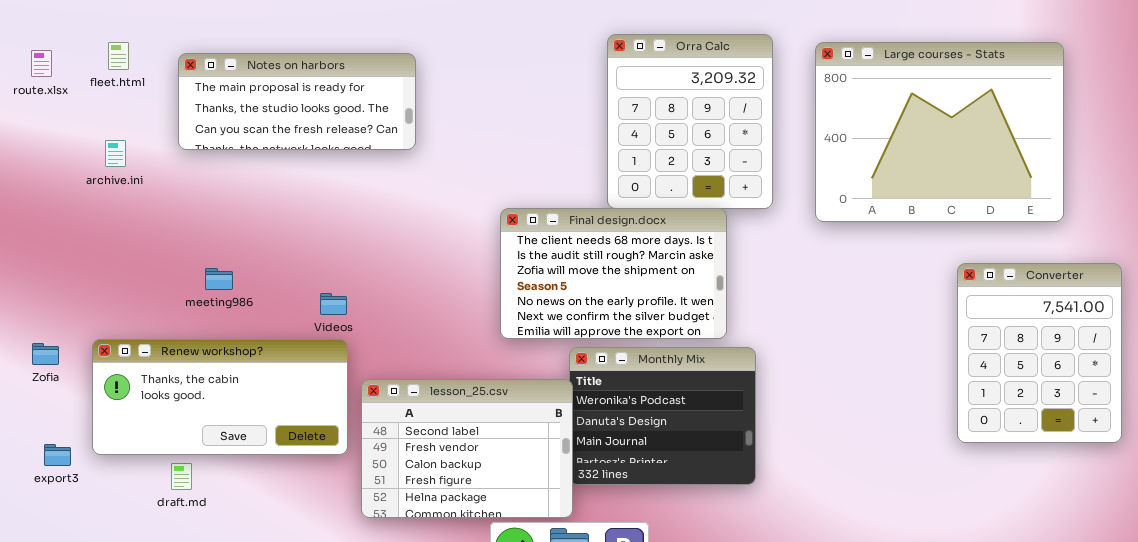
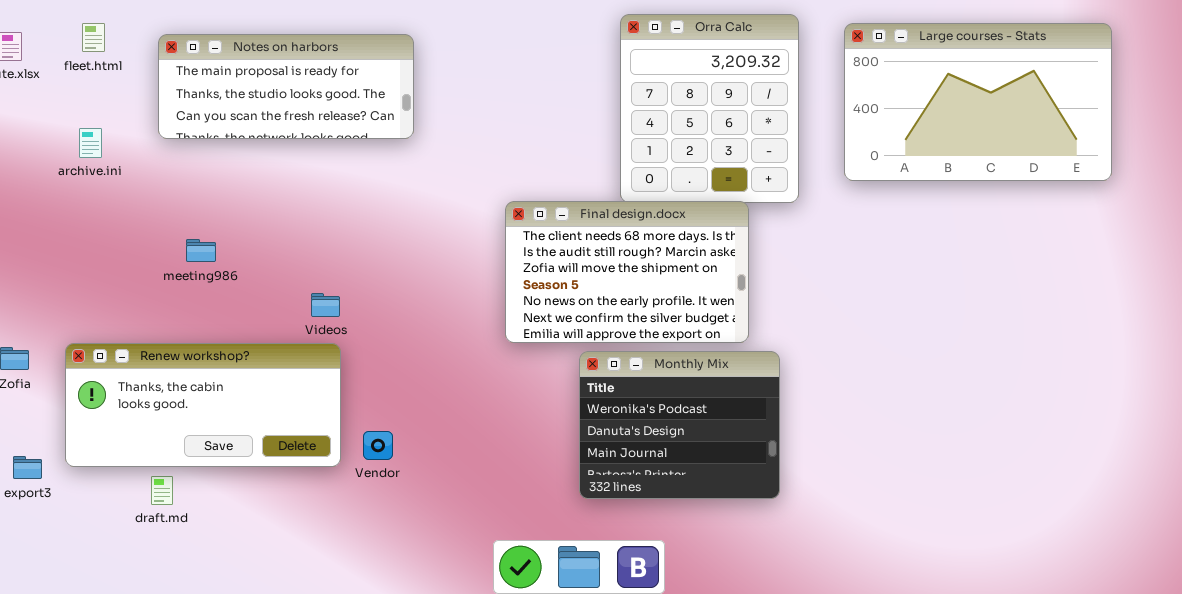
Large courses - Stats: [815,42,1064,222] -> [844,23,1112,181], resized
Converter: [957,263,1122,443] -> none, closed
meeting986: [205,268,233,290] -> [186,239,216,262], moved
lesson_25.csv: [361,379,573,518] -> none, closed

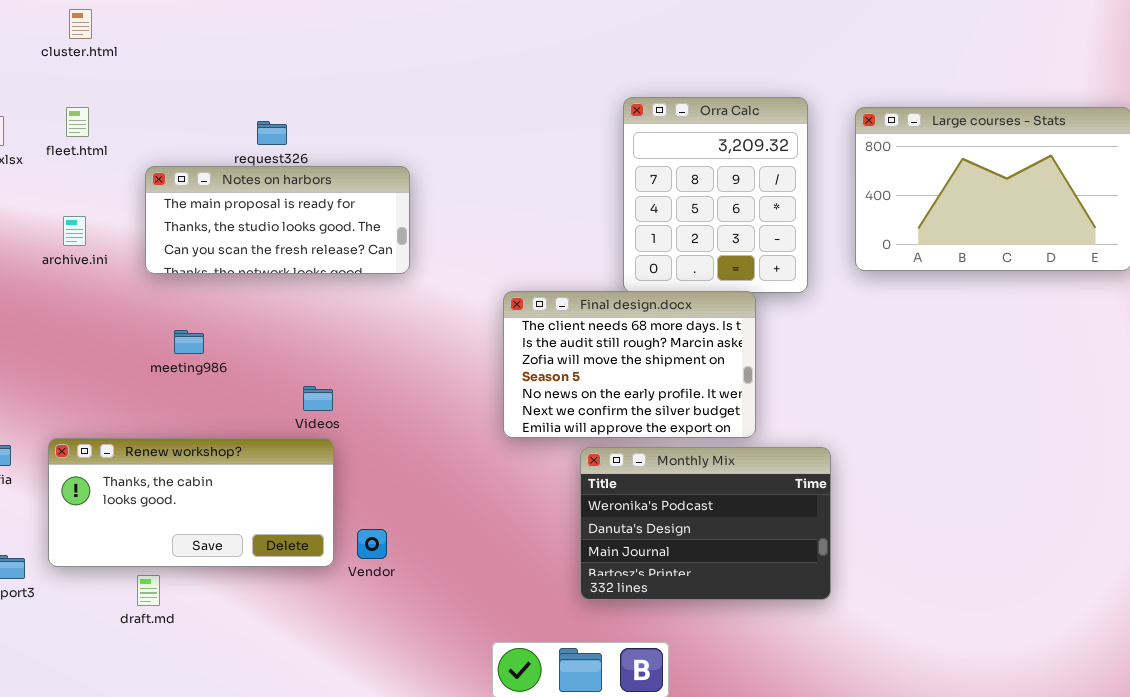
Notes on harbors: [158,34,414,139] -> [145,166,410,274], moved
Monthly Mix: [579,351,780,499] -> [580,447,831,600], resized

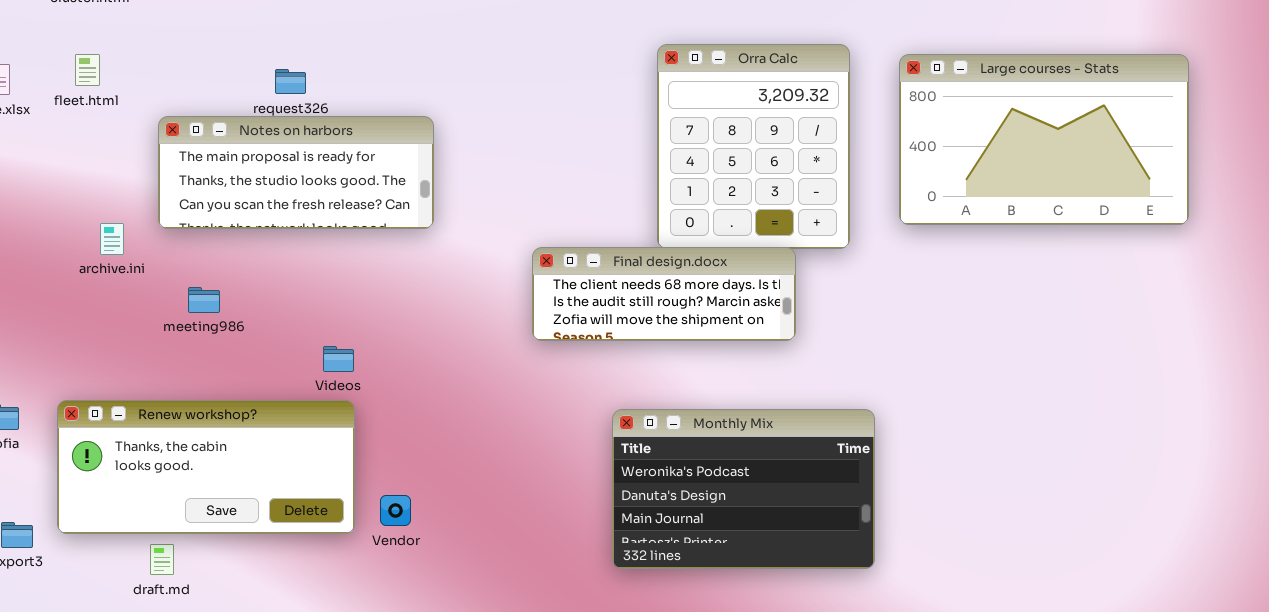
archive.ini: [63,216,86,246] -> [100,223,124,255], moved
Final design.docx: [503,291,756,438] -> [532,247,796,341], resized

